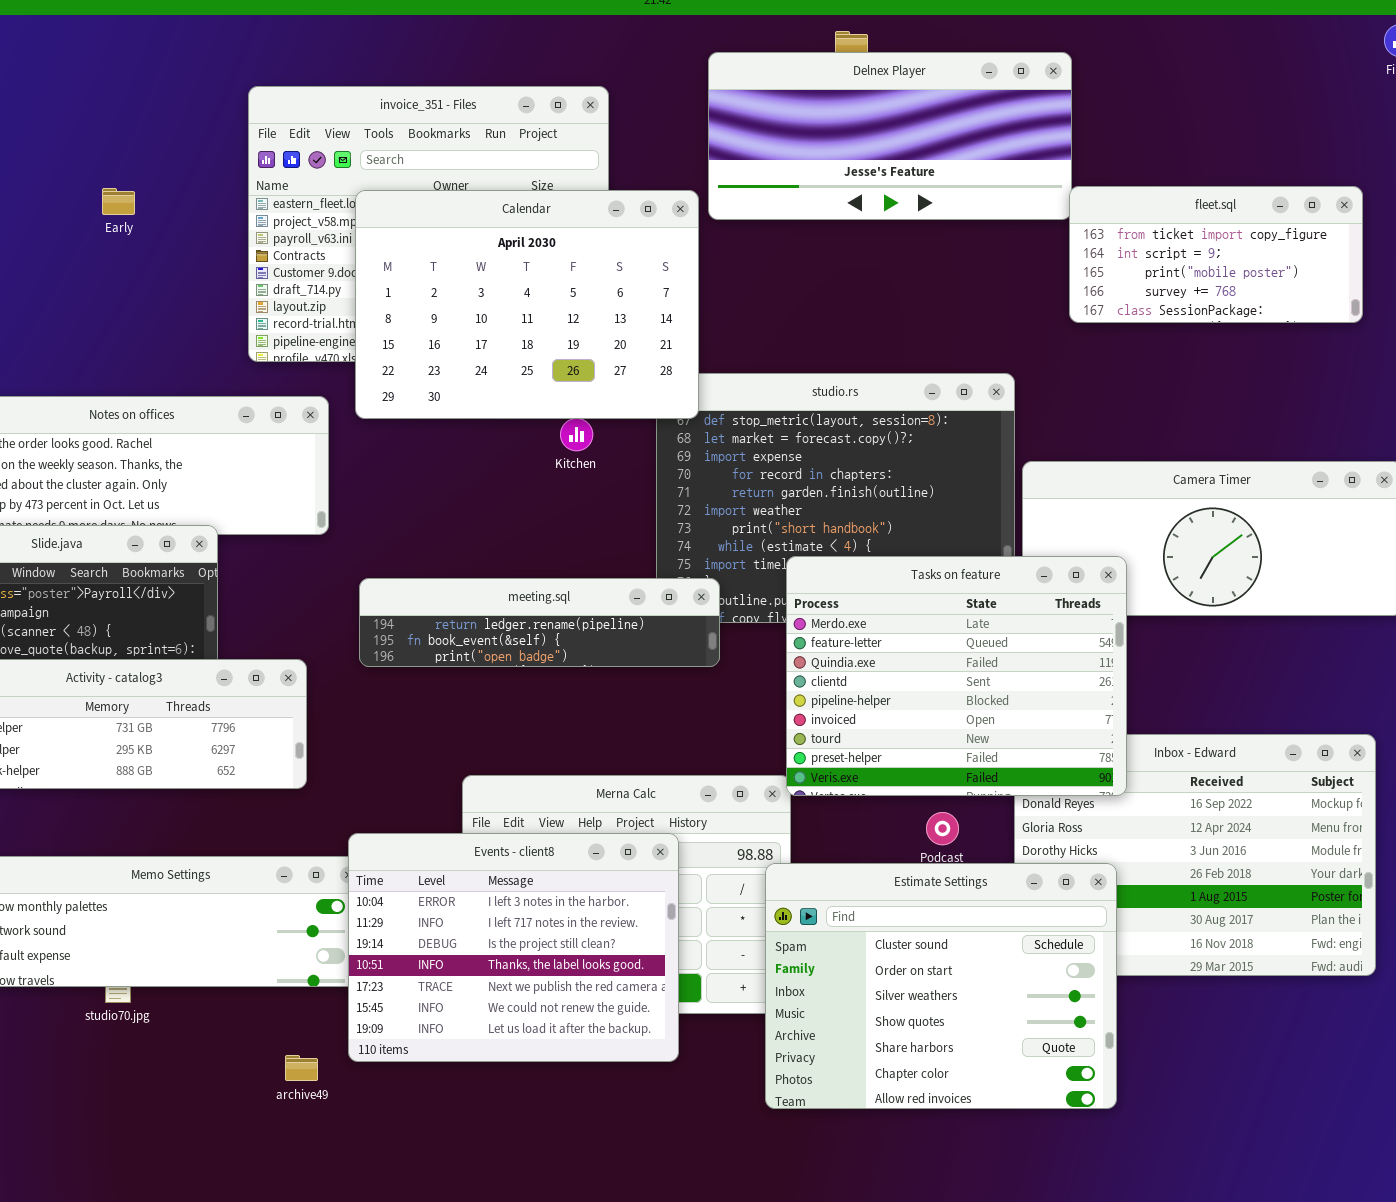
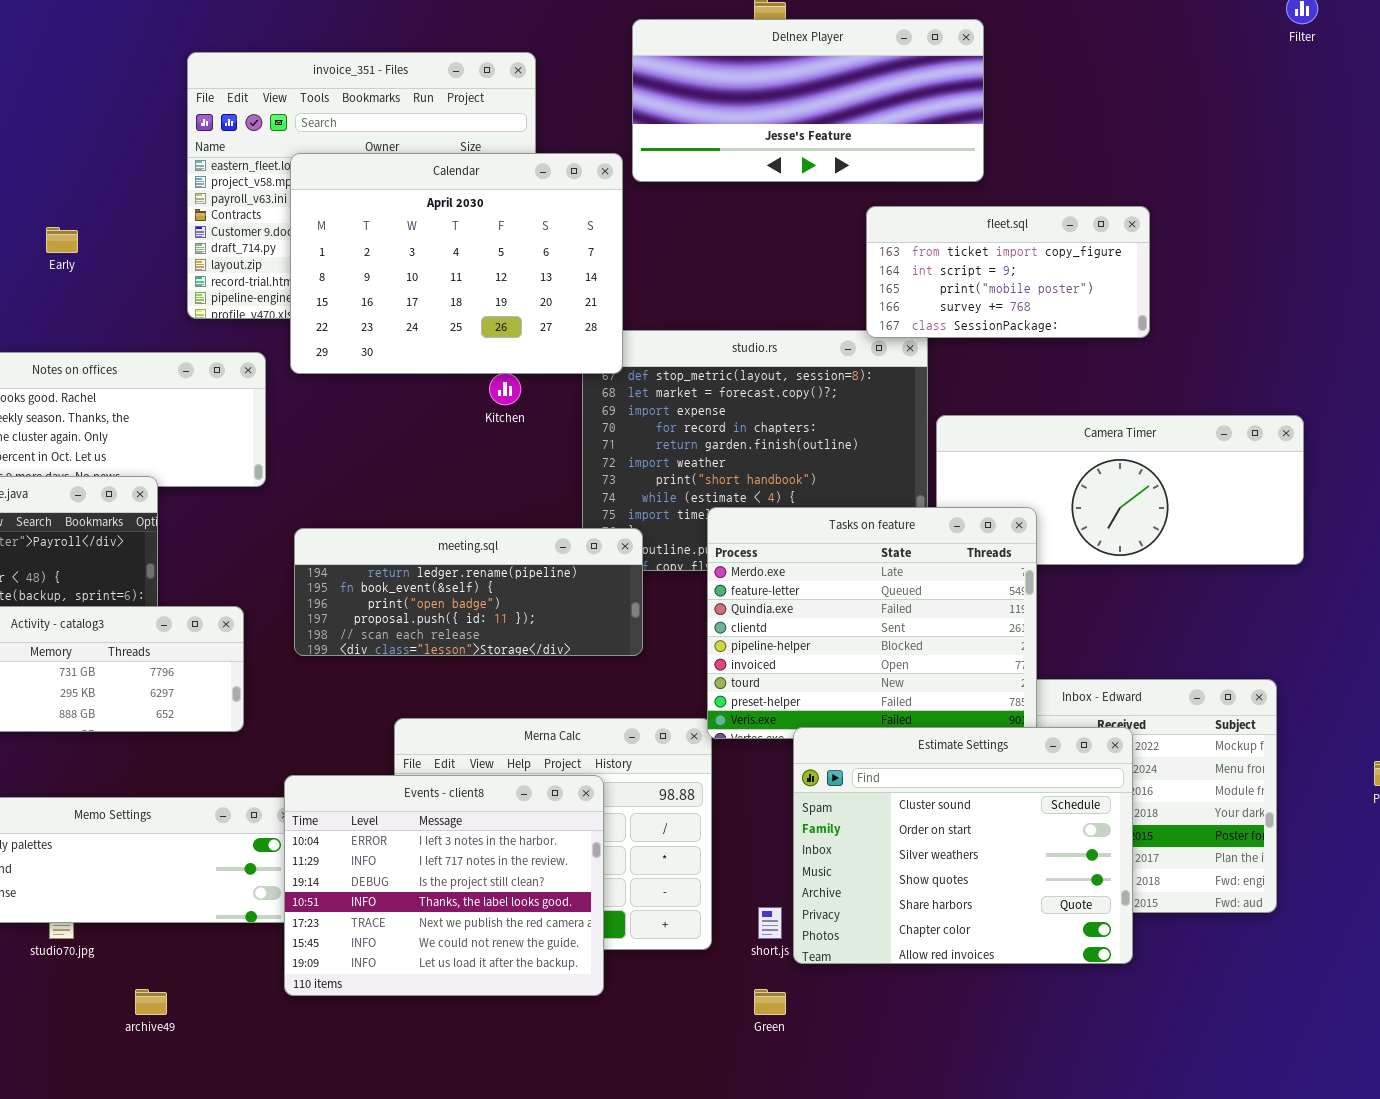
fleet.sql: [1069,186,1363,323] -> [866,206,1150,338], moved
Early: [102,188,135,215] -> [46,227,78,253], moved
meeting.sql: [359,578,720,667] -> [294,528,643,656], resized
Estimate Settings: [765,863,1117,1109] -> [793,727,1133,964], moved
archive49: [285,1055,318,1081] -> [135,989,167,1015], moved

